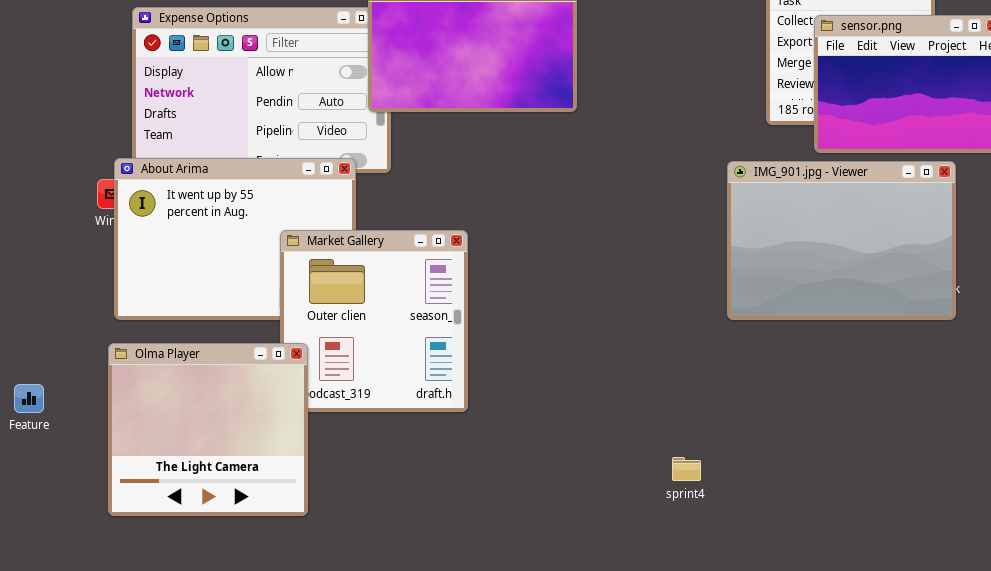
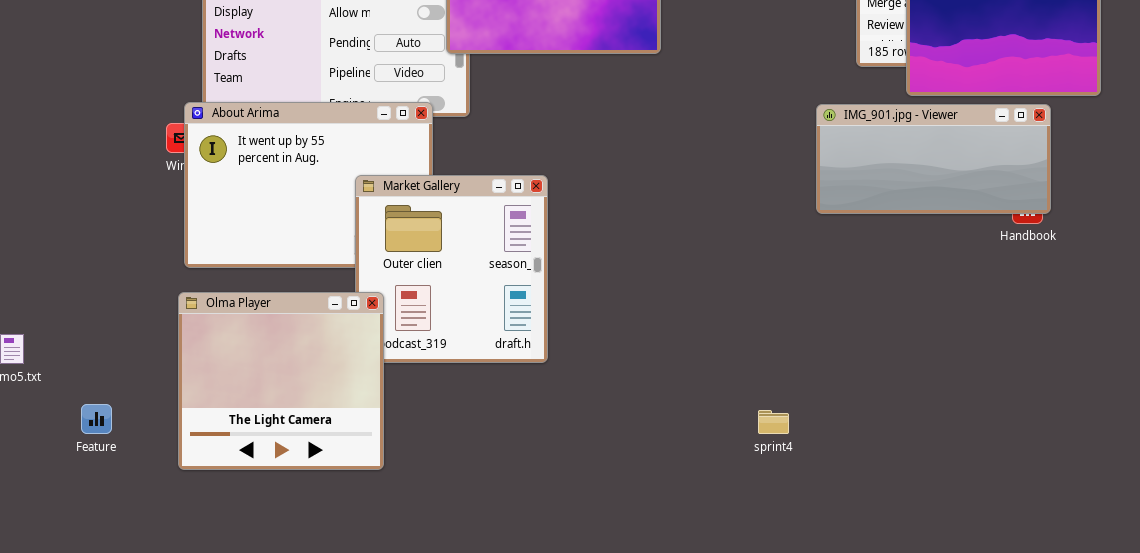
IMG_901.jpg - Viewer: [727,161,956,320] -> [816,104,1051,214], resized
Feature: [14,384,44,413] -> [81,404,112,434], moved

